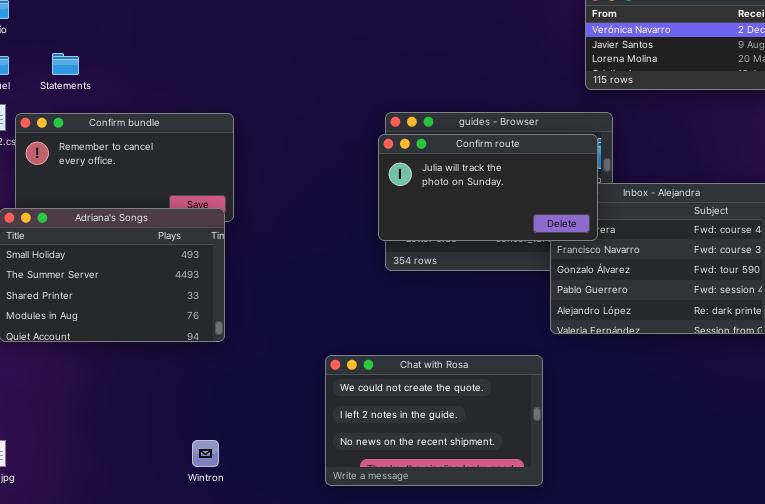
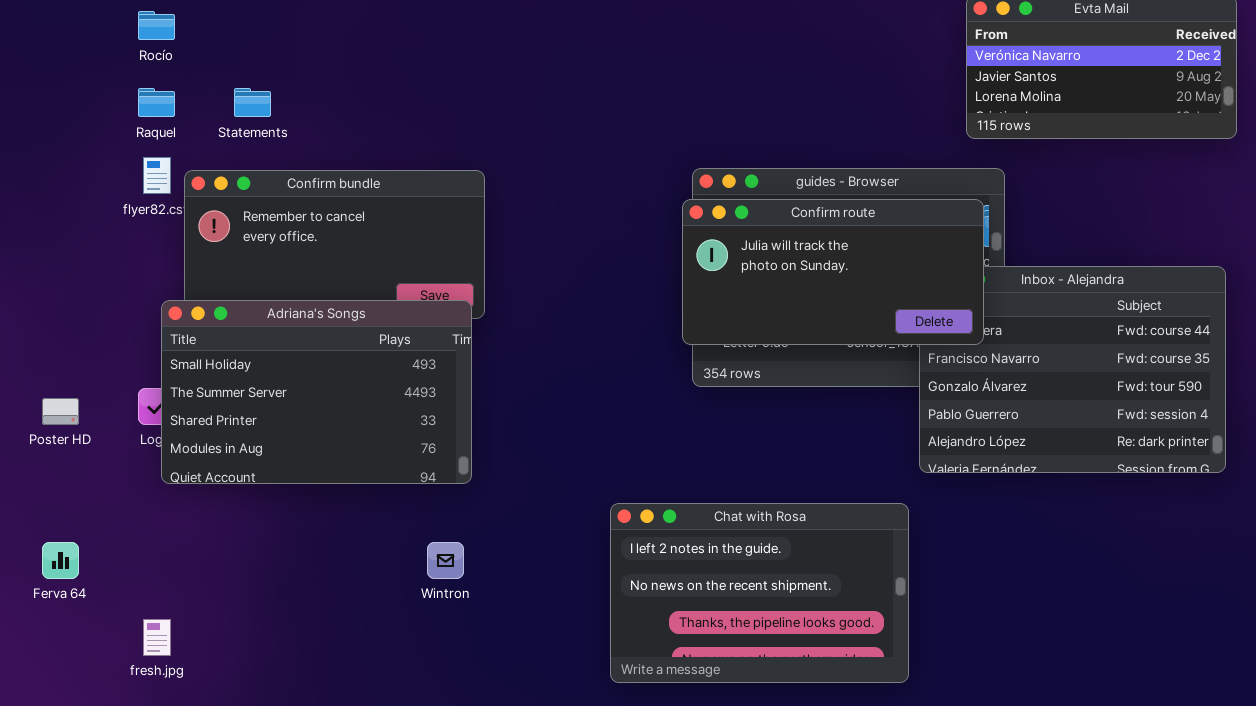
Chat with Rosa: [325,355,543,486] -> [610,503,909,683], scrolled down 1 row
Wintron: [192,440,219,467] -> [427,542,464,579], moved

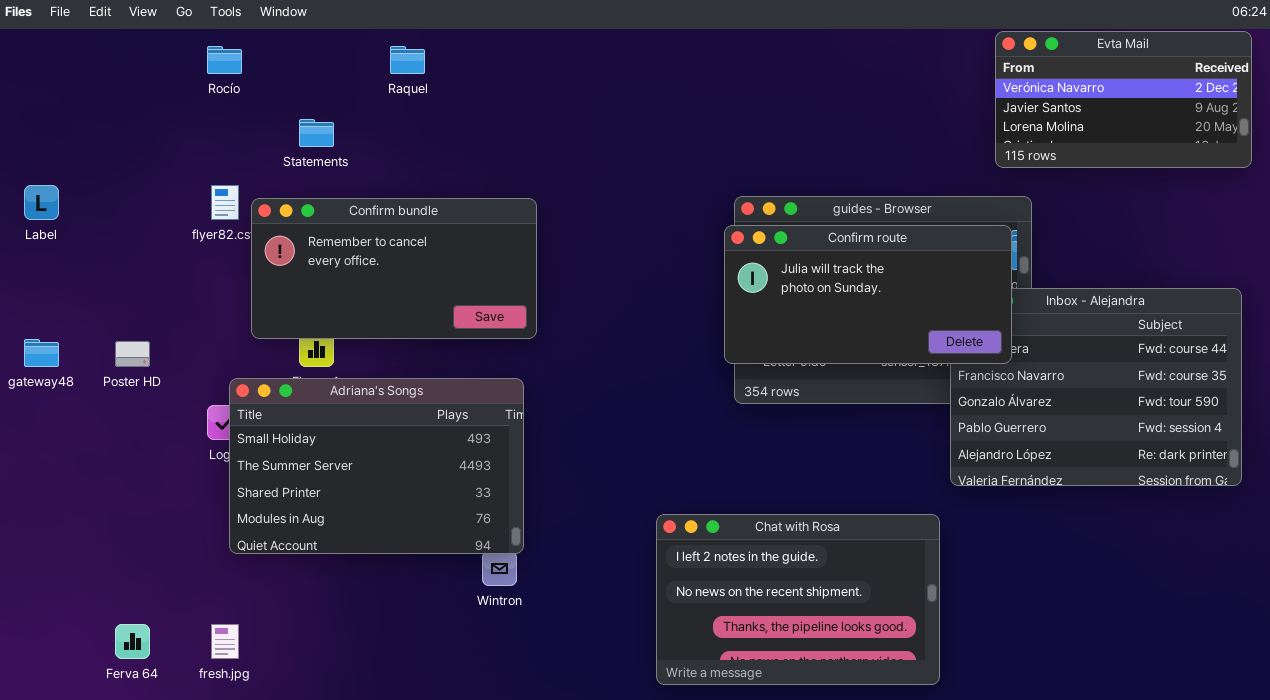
Raquel: [138,88,175,117] -> [390,46,425,74], moved
Adriana's Songs: [161,300,472,484] -> [229,378,524,554], moved
Poster HD: [42,398,79,425] -> [115,341,150,367], moved
Ferva 64: [42,542,79,579] -> [115,624,150,659], moved

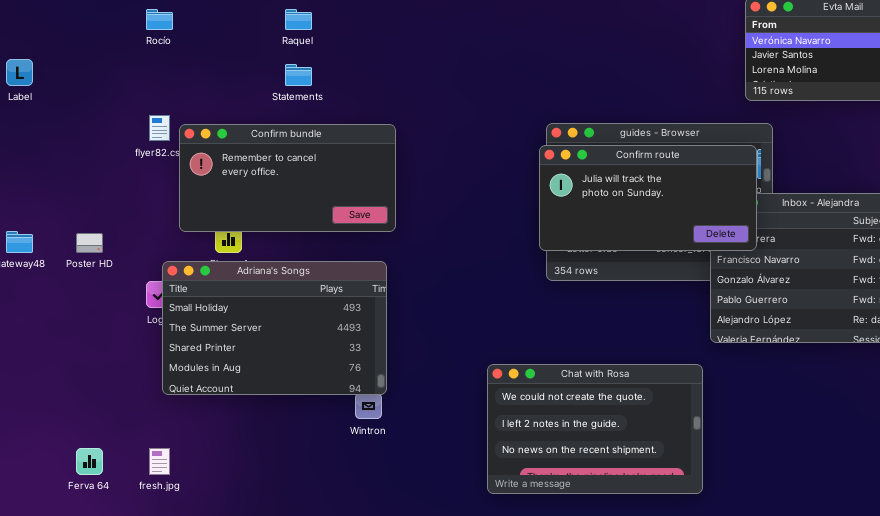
Statements: [299,119,334,147] -> [285,64,312,86], moved
Label: [24,185,59,220] -> [6,59,33,86], moved
Chat with Rosa: [656,514,940,685] -> [487,364,703,494], scrolled up 1 row

